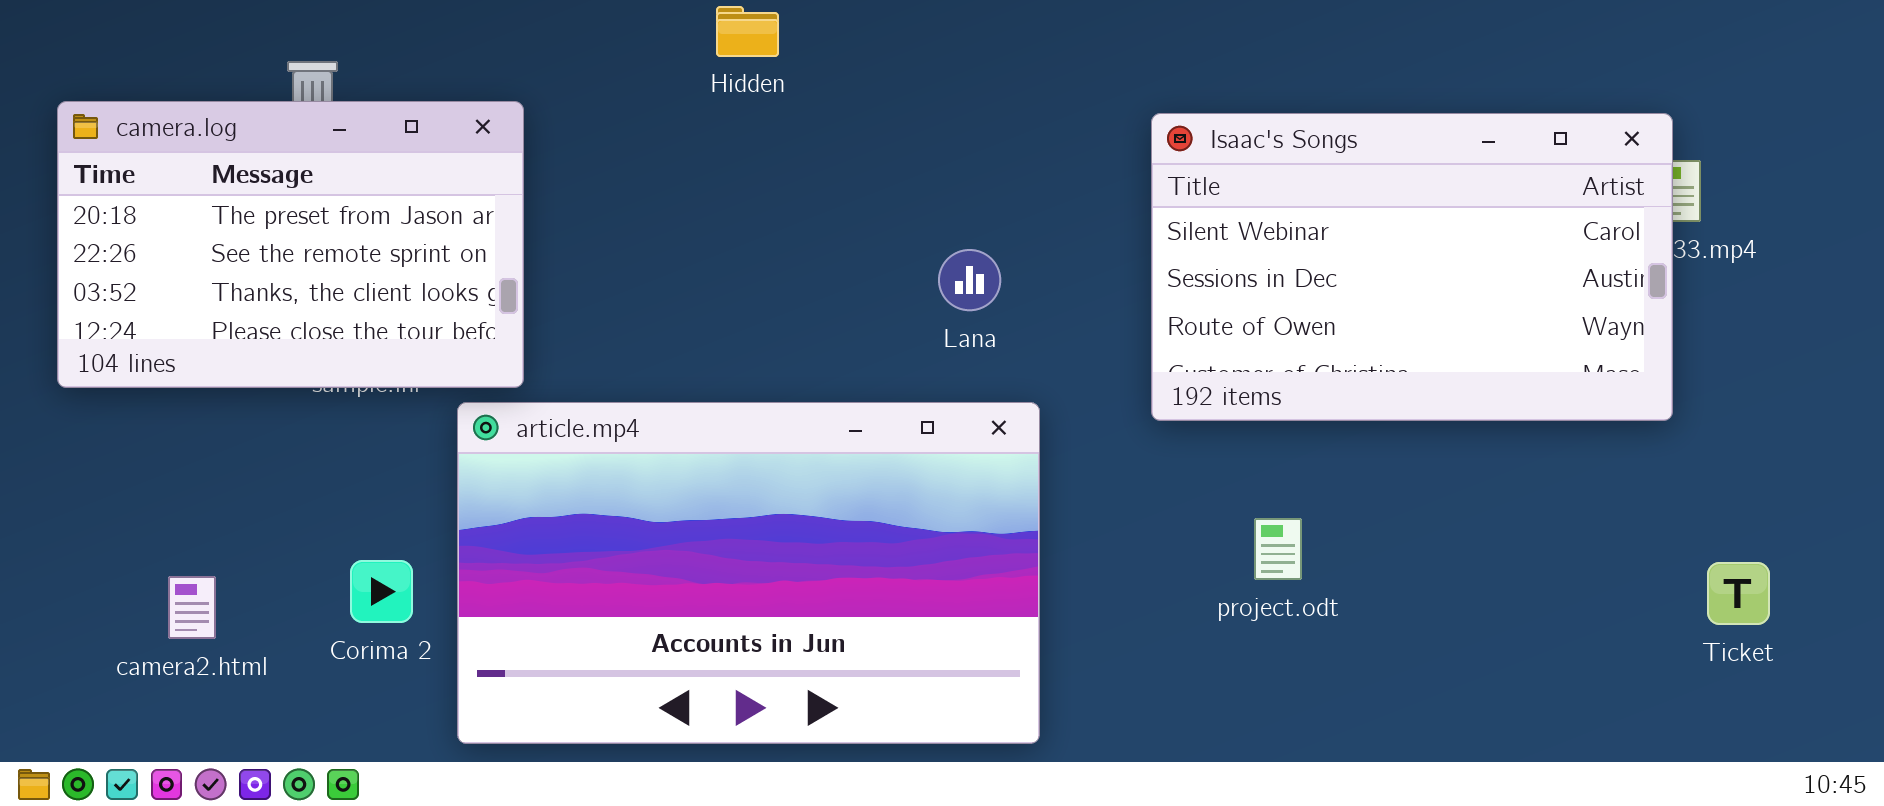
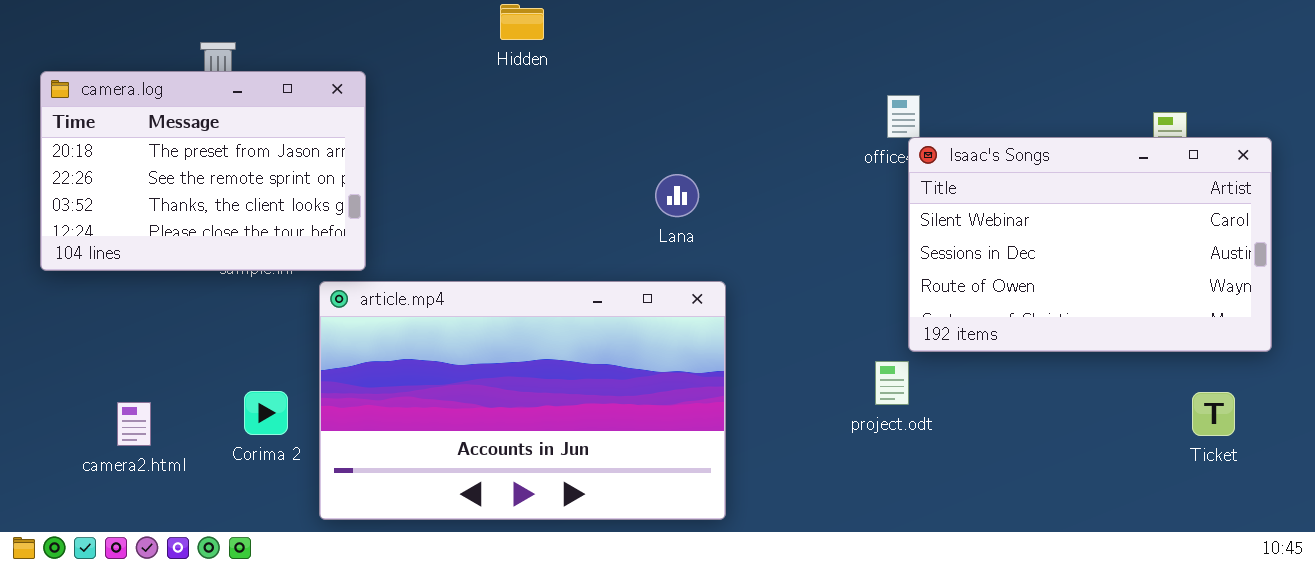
Isaac's Songs: [1151,113,1673,421] -> [908,137,1272,352], moved

